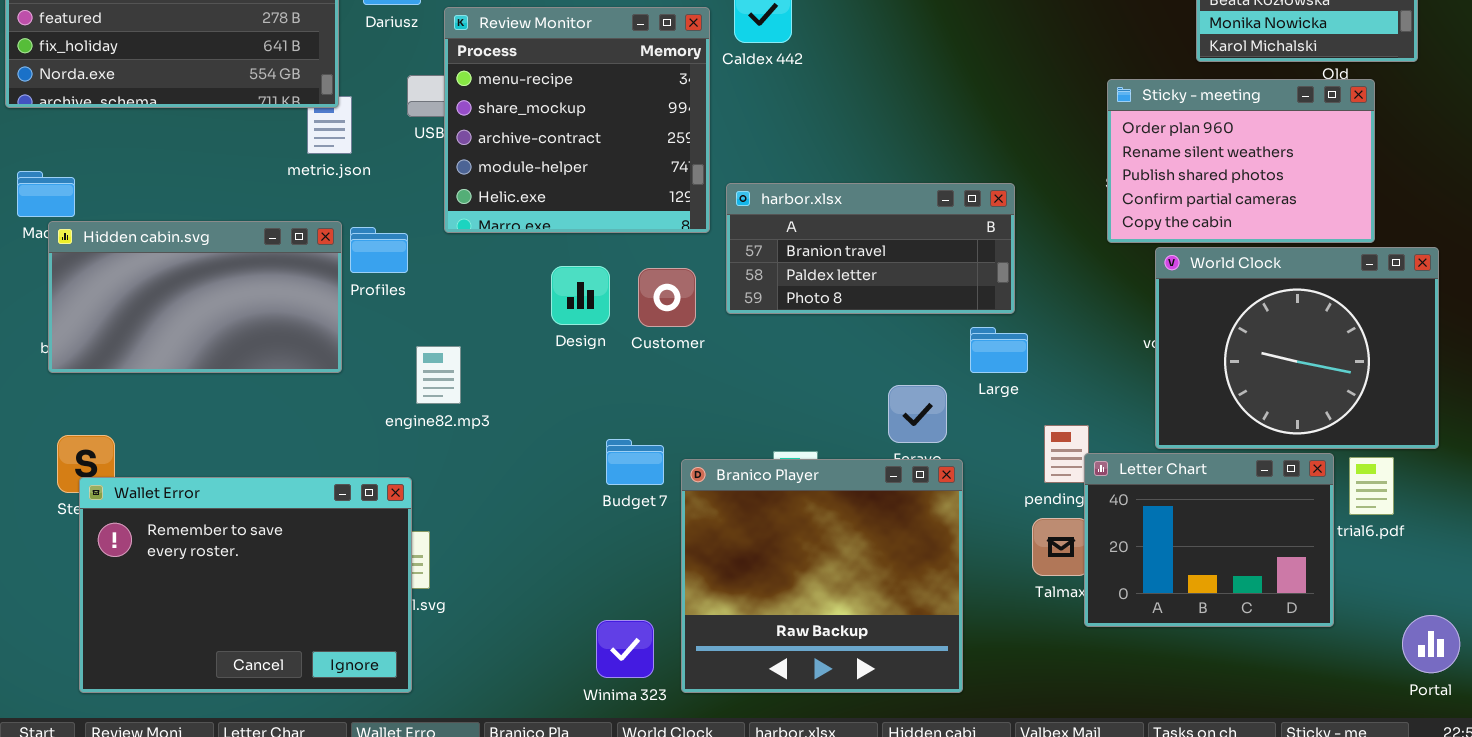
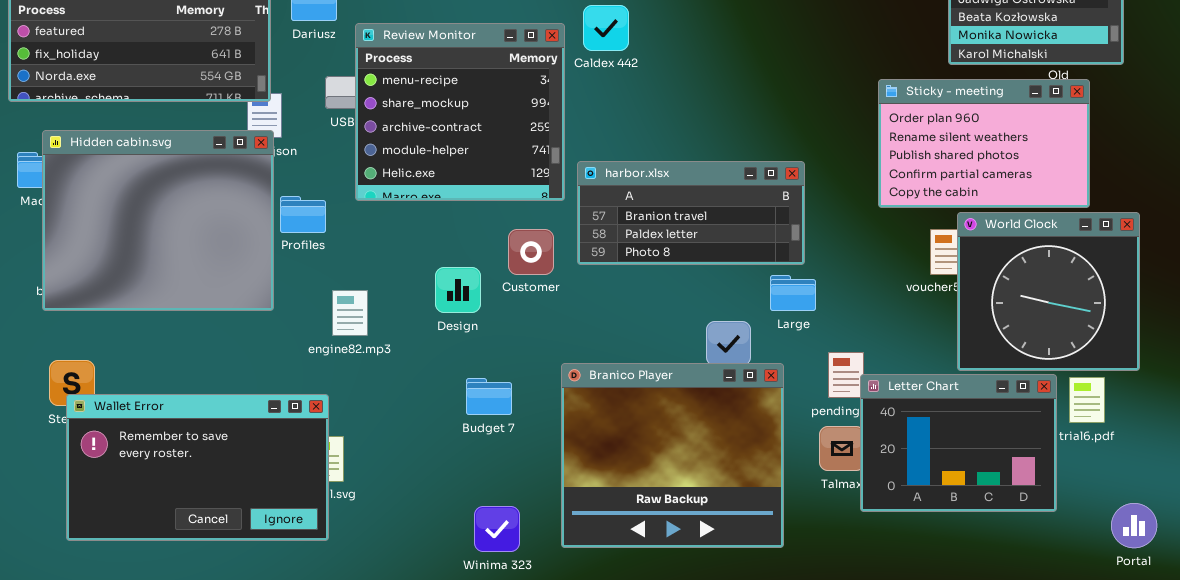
Hidden cabin.svg: [48,221,342,373] -> [42,130,274,311], resized
World Clock: [1155,247,1439,449] -> [957,212,1140,371], resized
Design: [551,266,610,325] -> [435,267,481,313], moved
Budget 7: [606,439,664,485] -> [466,378,512,415], moved
Branico Player: [681,459,963,693] -> [561,363,784,548], moved
Wallet Error: [79,477,412,693] -> [66,394,329,541], resized

